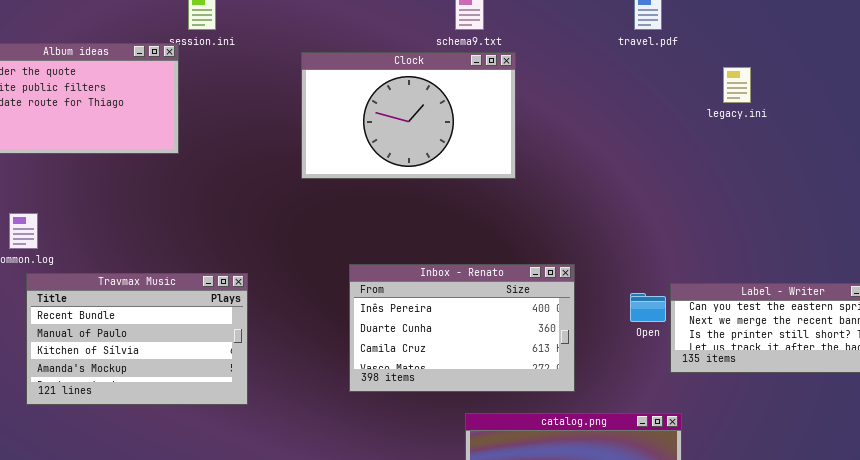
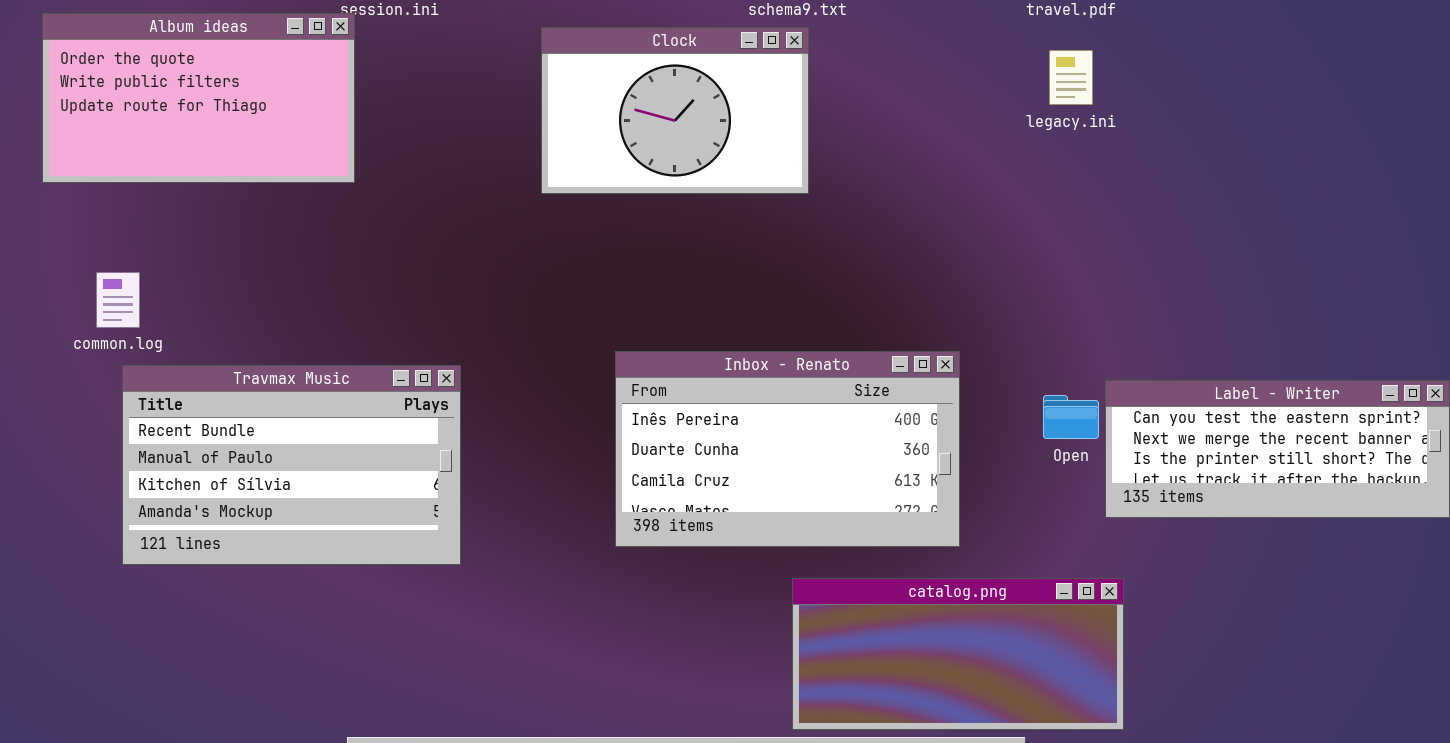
Clock: [301,52,516,179] -> [541,27,809,194], resized
legacy.ini: [723,67,751,103] -> [1049,50,1093,105], moved

